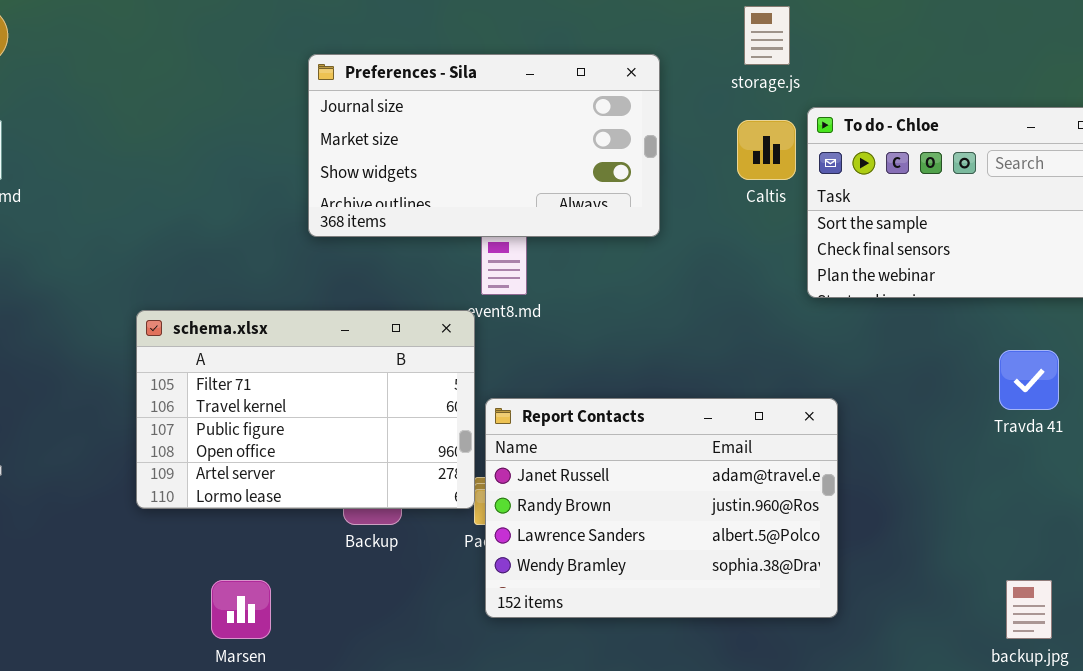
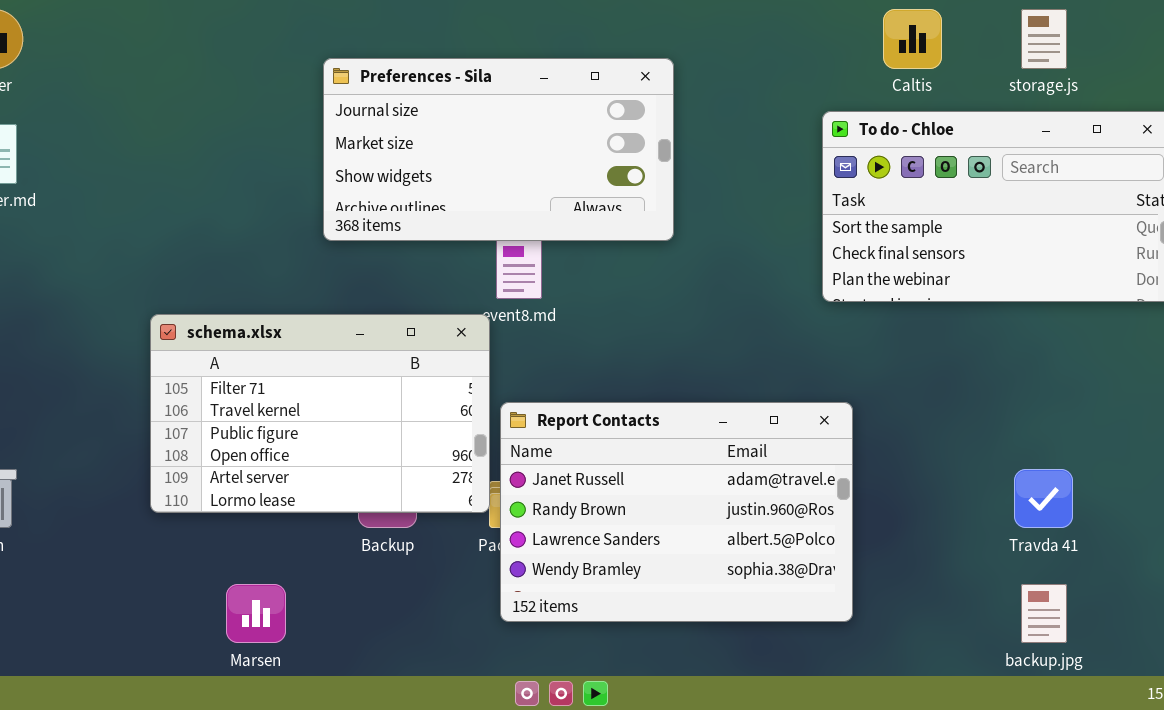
storage.js: [744,6,790,65] -> [1021,9,1067,69], moved
Caltis: [737,120,796,180] -> [883,9,942,69], moved
Travda 41: [999,350,1059,410] -> [1014,469,1073,528], moved

